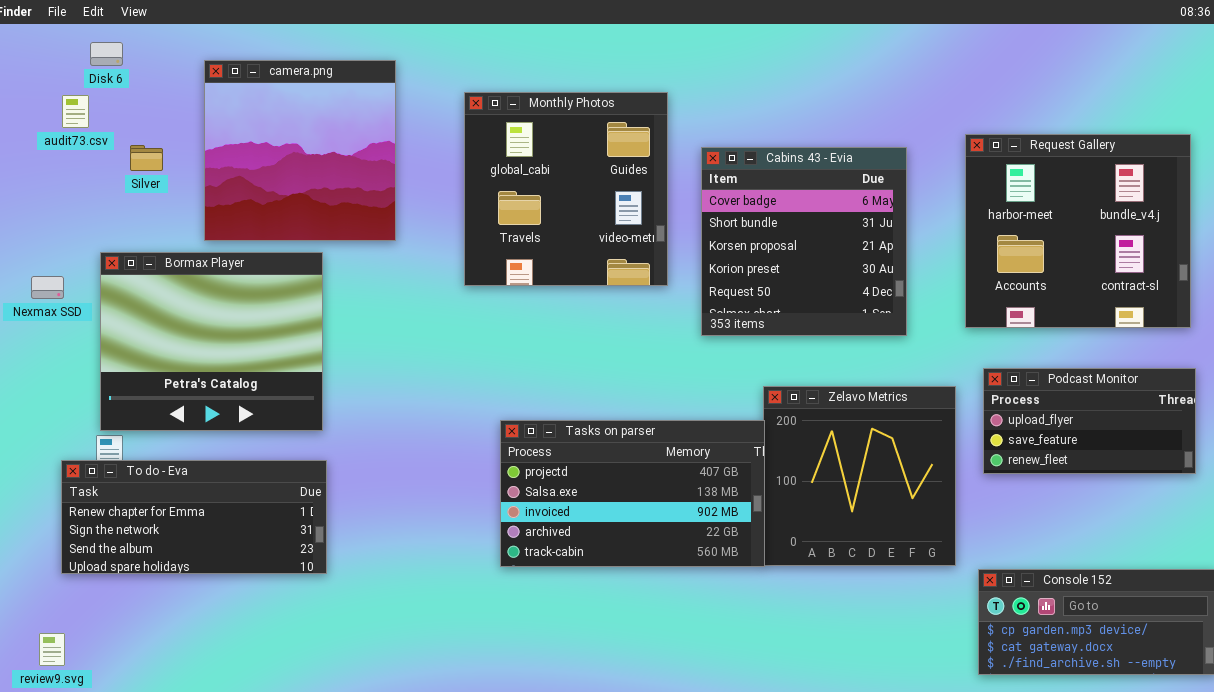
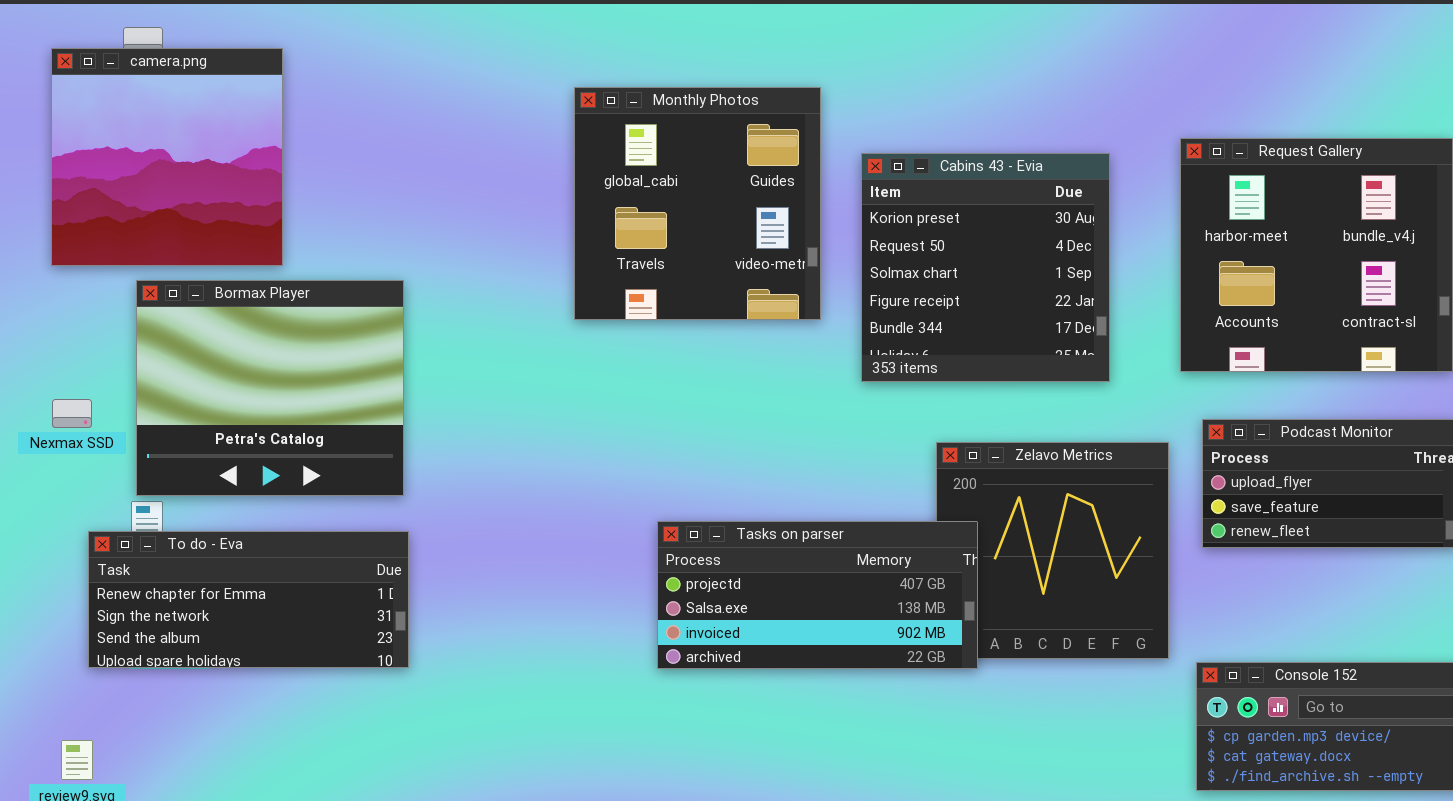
camera.png: [204,60,396,241] -> [51,48,283,266], moved
Cabins 43 - Evia: [701,147,907,336] -> [861,153,1110,382], scrolled down 3 rows
Nexmax SSD: [31,276,64,299] -> [52,399,92,428], moved
Tasks on parser: [500,420,765,567] -> [657,521,978,669], moved, resized

